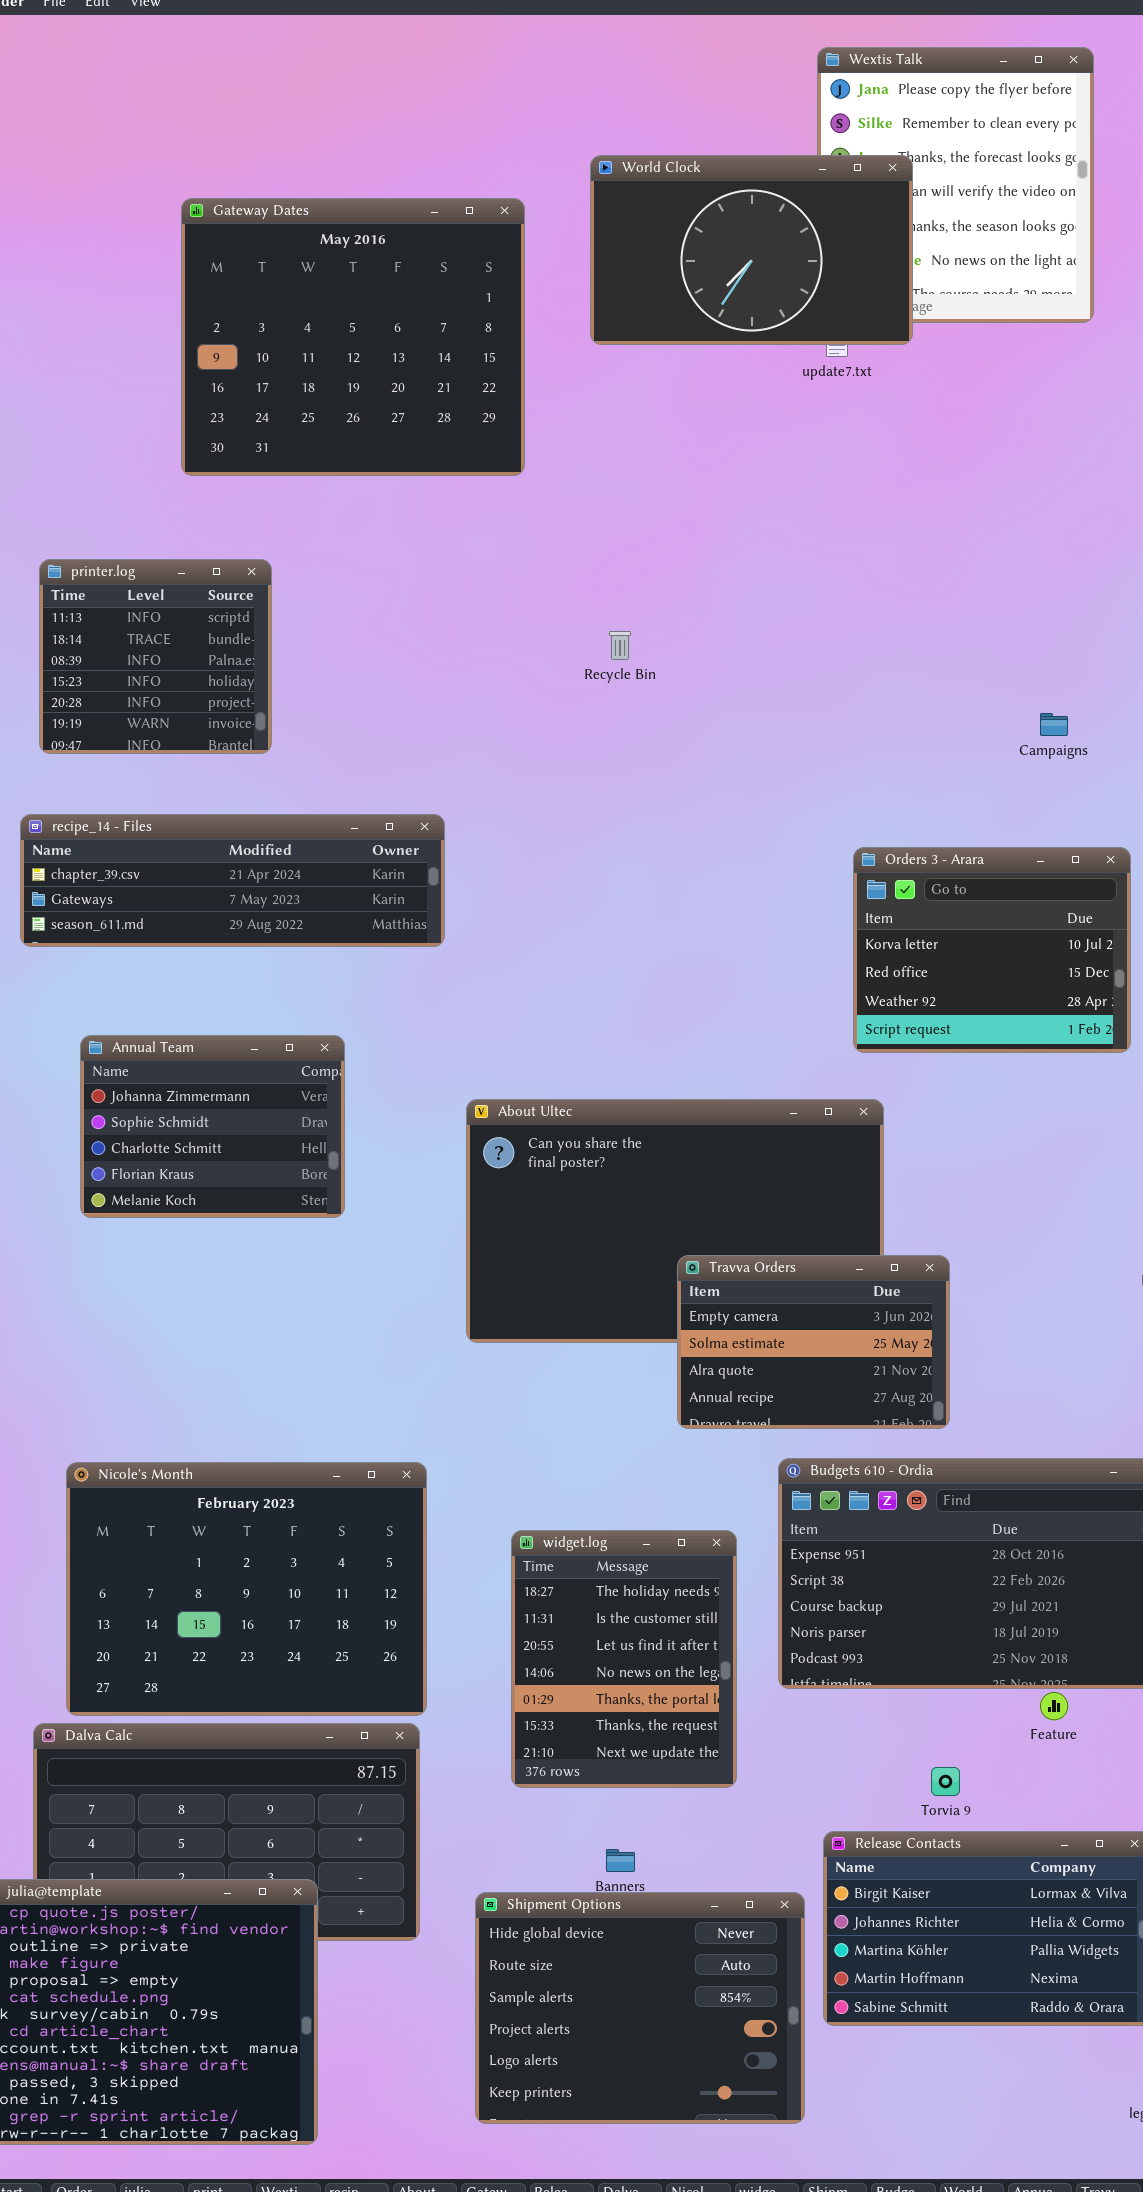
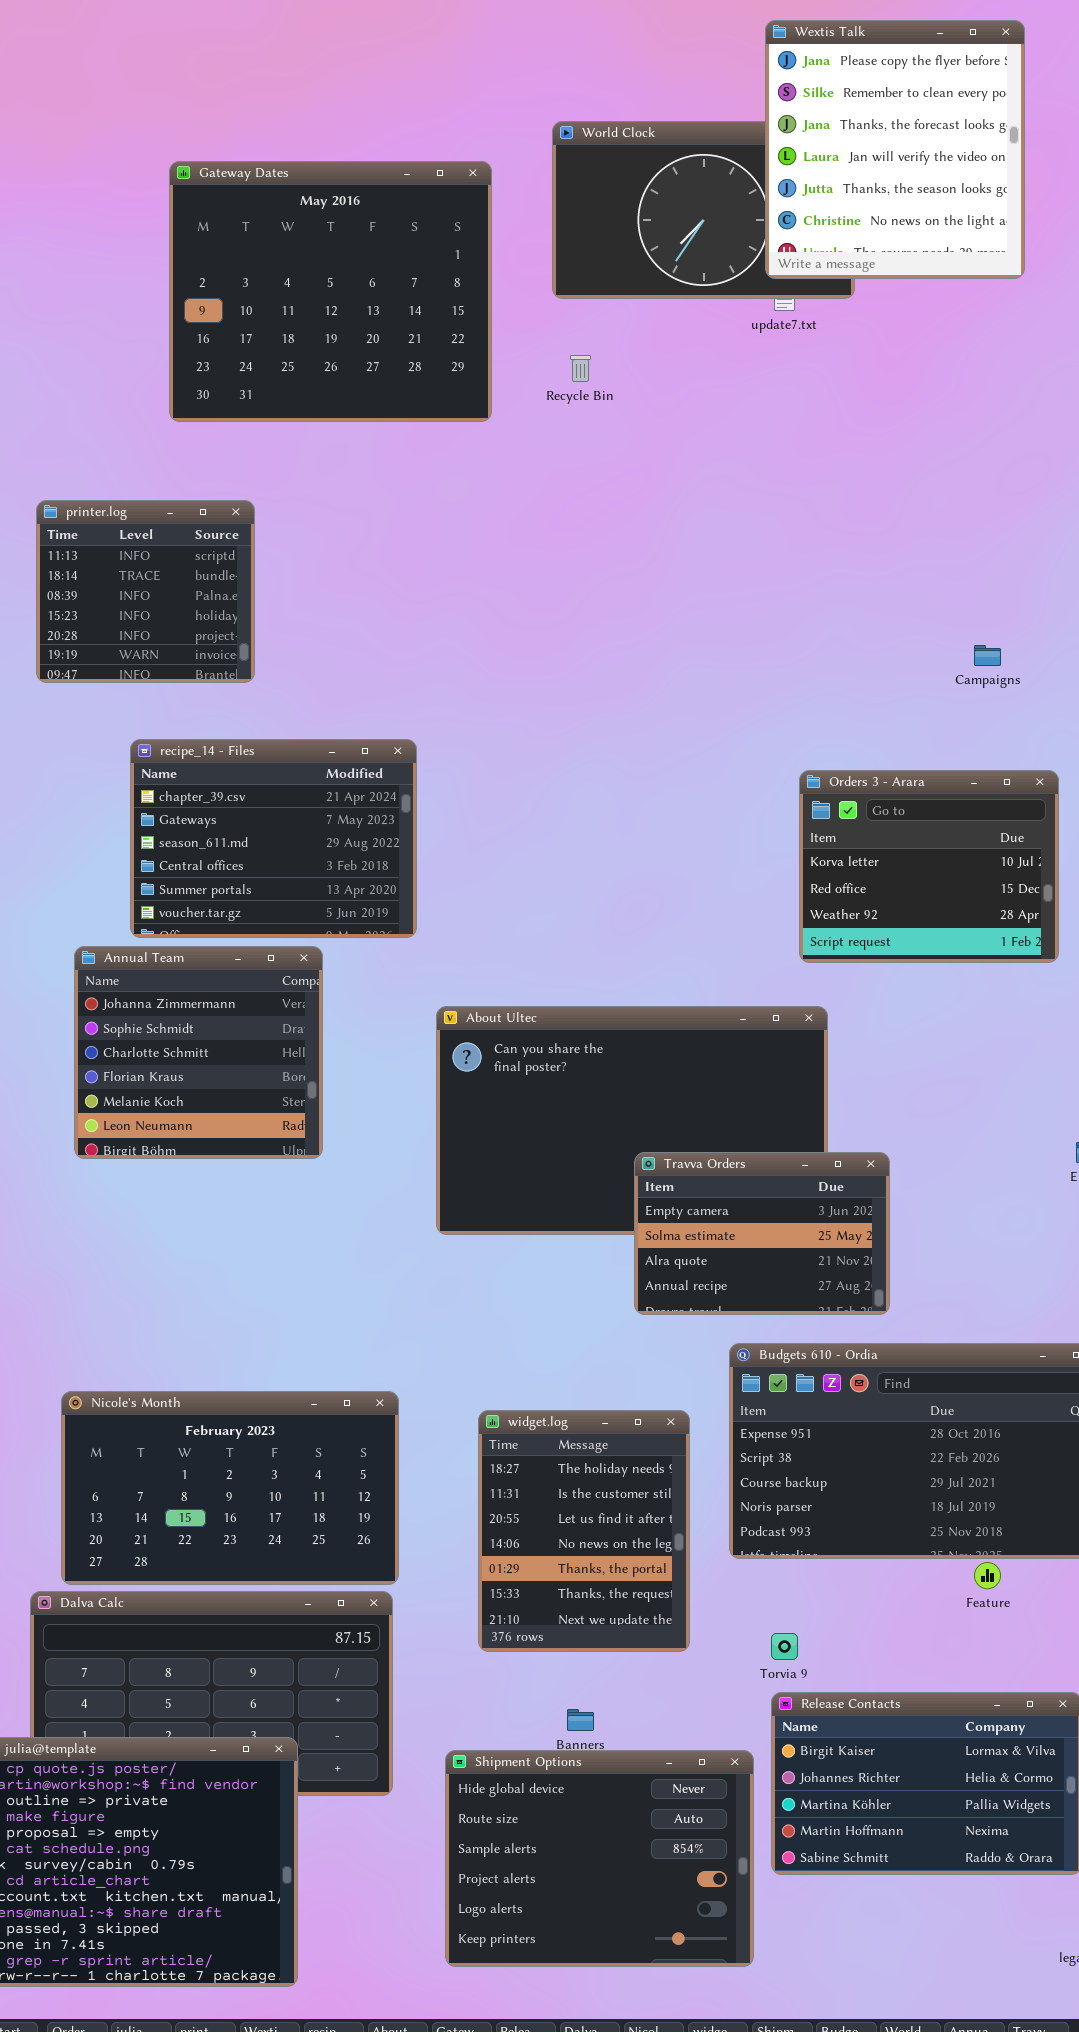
Wextis Talk: [817,47,1094,323] -> [765,20,1025,279], raised
Recycle Bin: [609,631,631,660] -> [570,355,591,382], moved
recipe_14 - Files: [20,814,445,947] -> [130,739,417,938], resized
Annual Team: [80,1035,345,1218] -> [74,946,323,1159], resized
Nicole's Month: [66,1462,427,1716] -> [61,1391,399,1585], resized
Torvia 9: [931,1767,960,1796] -> [771,1633,798,1660], moved

